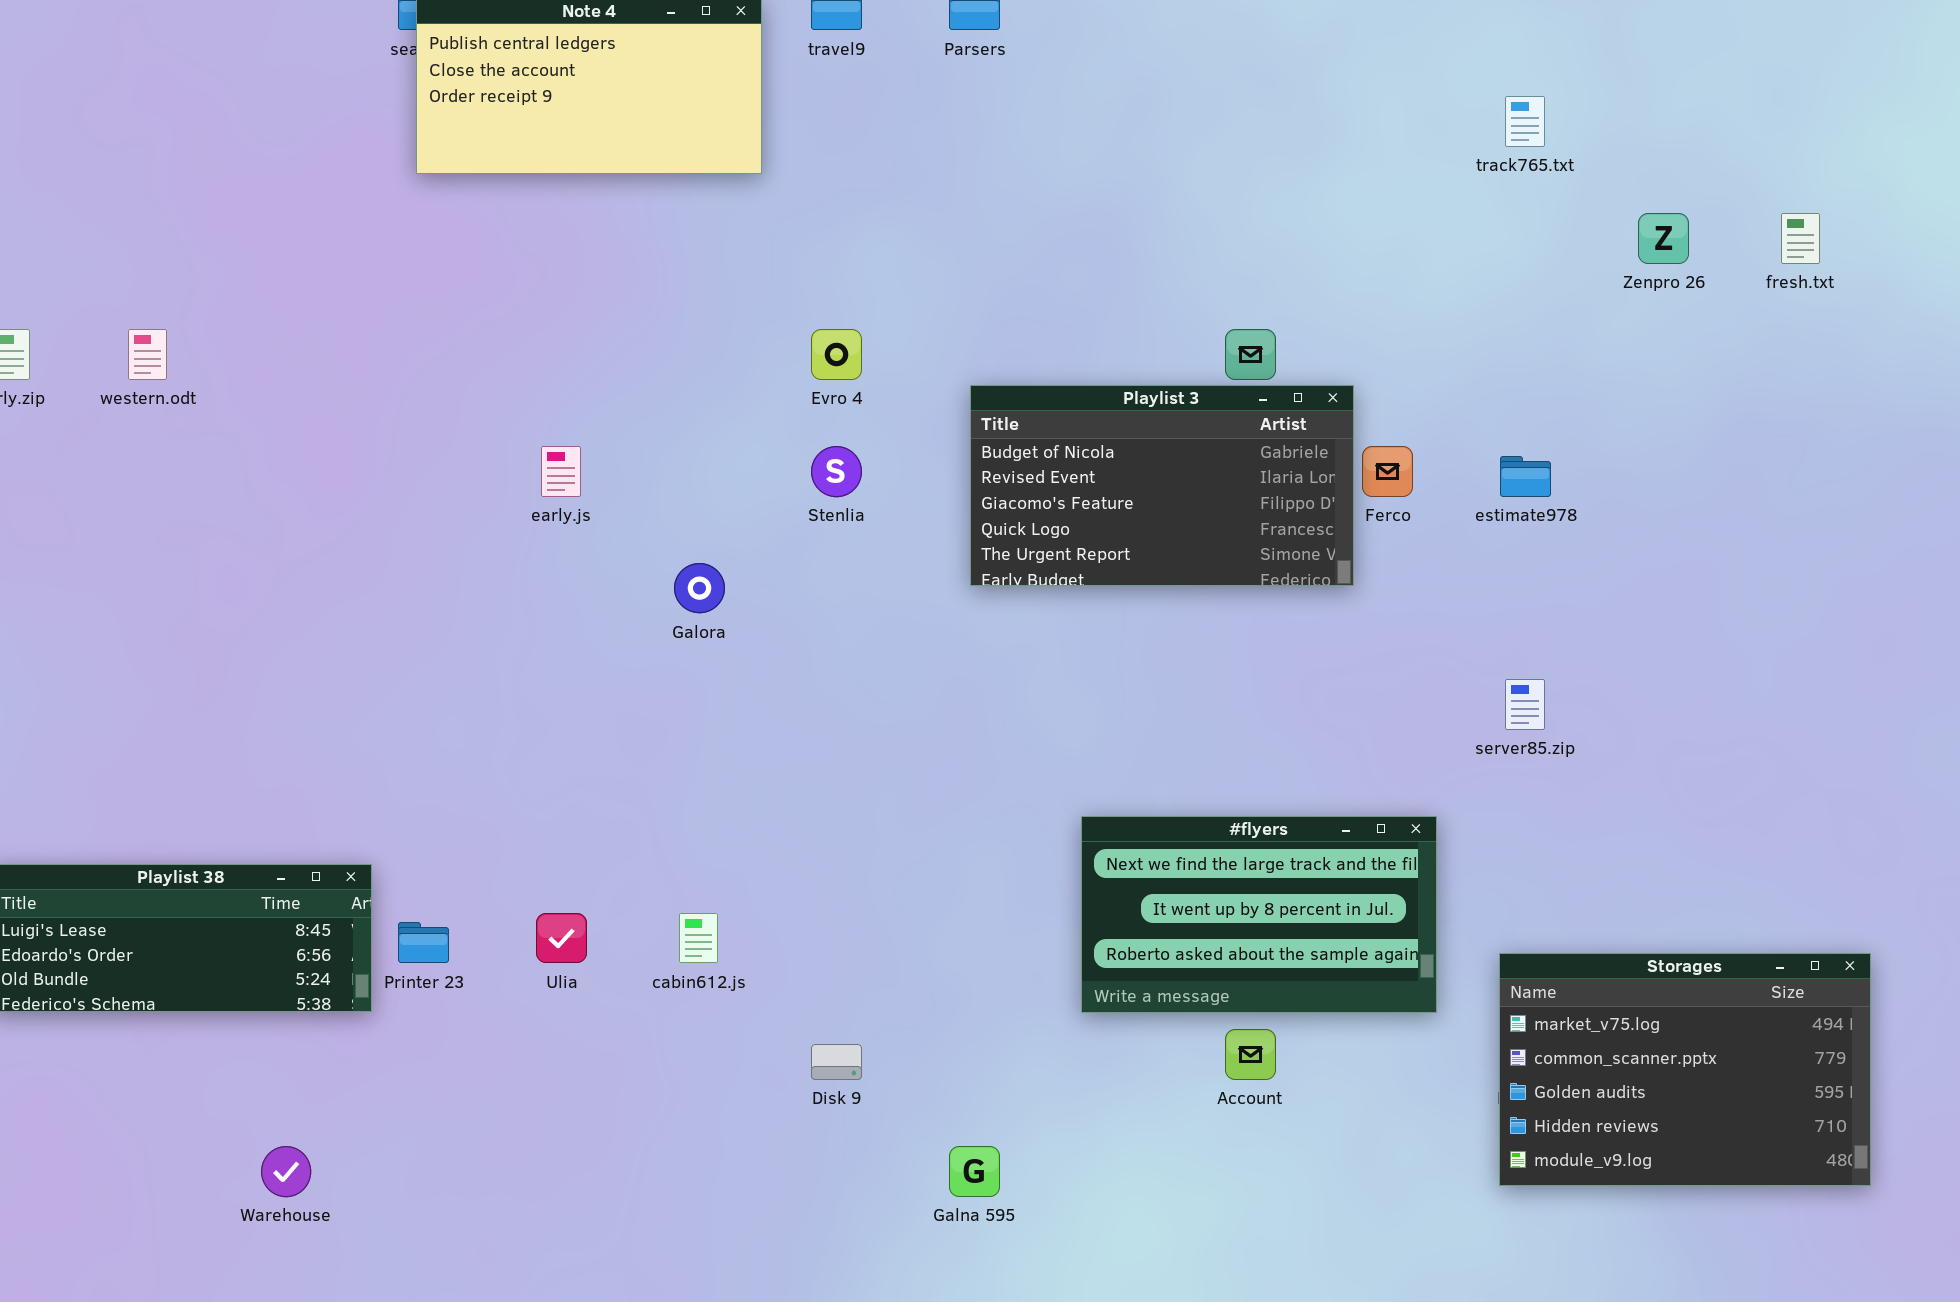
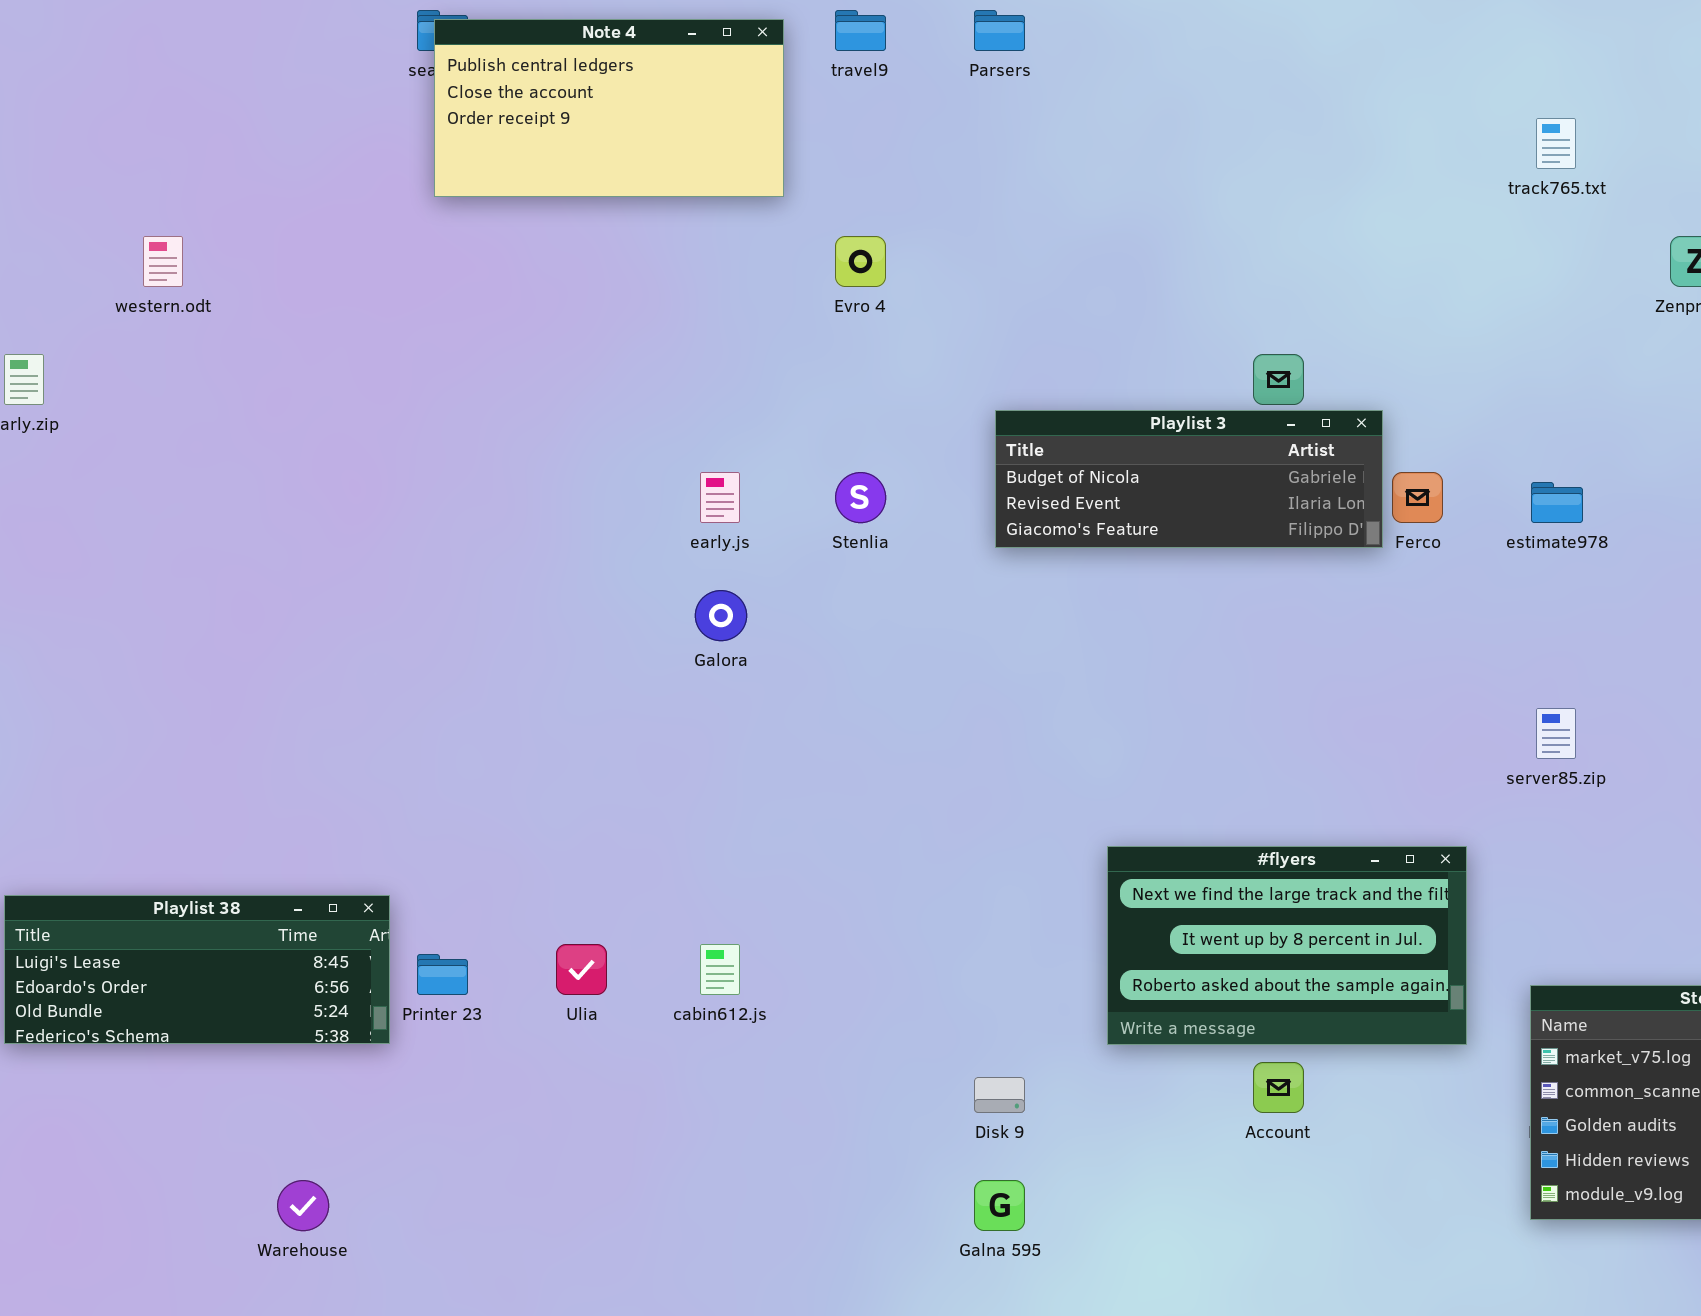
western.odt: [128,329,167,380] -> [143,236,183,287], moved
Evro 4: [811,329,862,380] -> [835,236,886,287], moved
Playlist 3: [970,385,1354,586] -> [995,410,1383,548], resized
early.js: [541,446,581,497] -> [700,472,740,523], moved
Disk 9: [811,1044,862,1080] -> [974,1077,1025,1113], moved

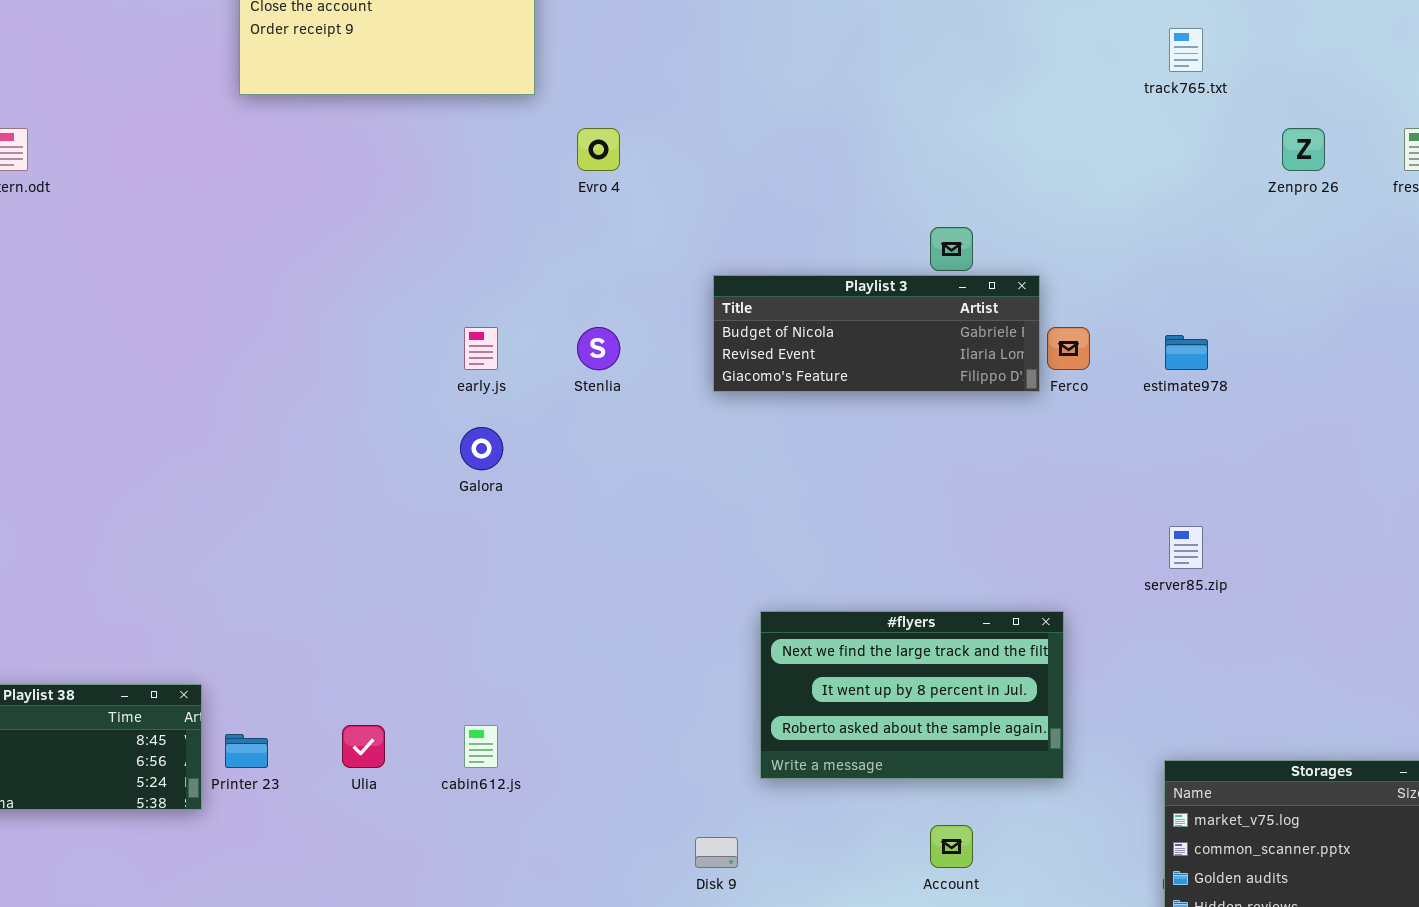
#flyers: [1107,846,1467,1045] -> [760,611,1064,779], moved

